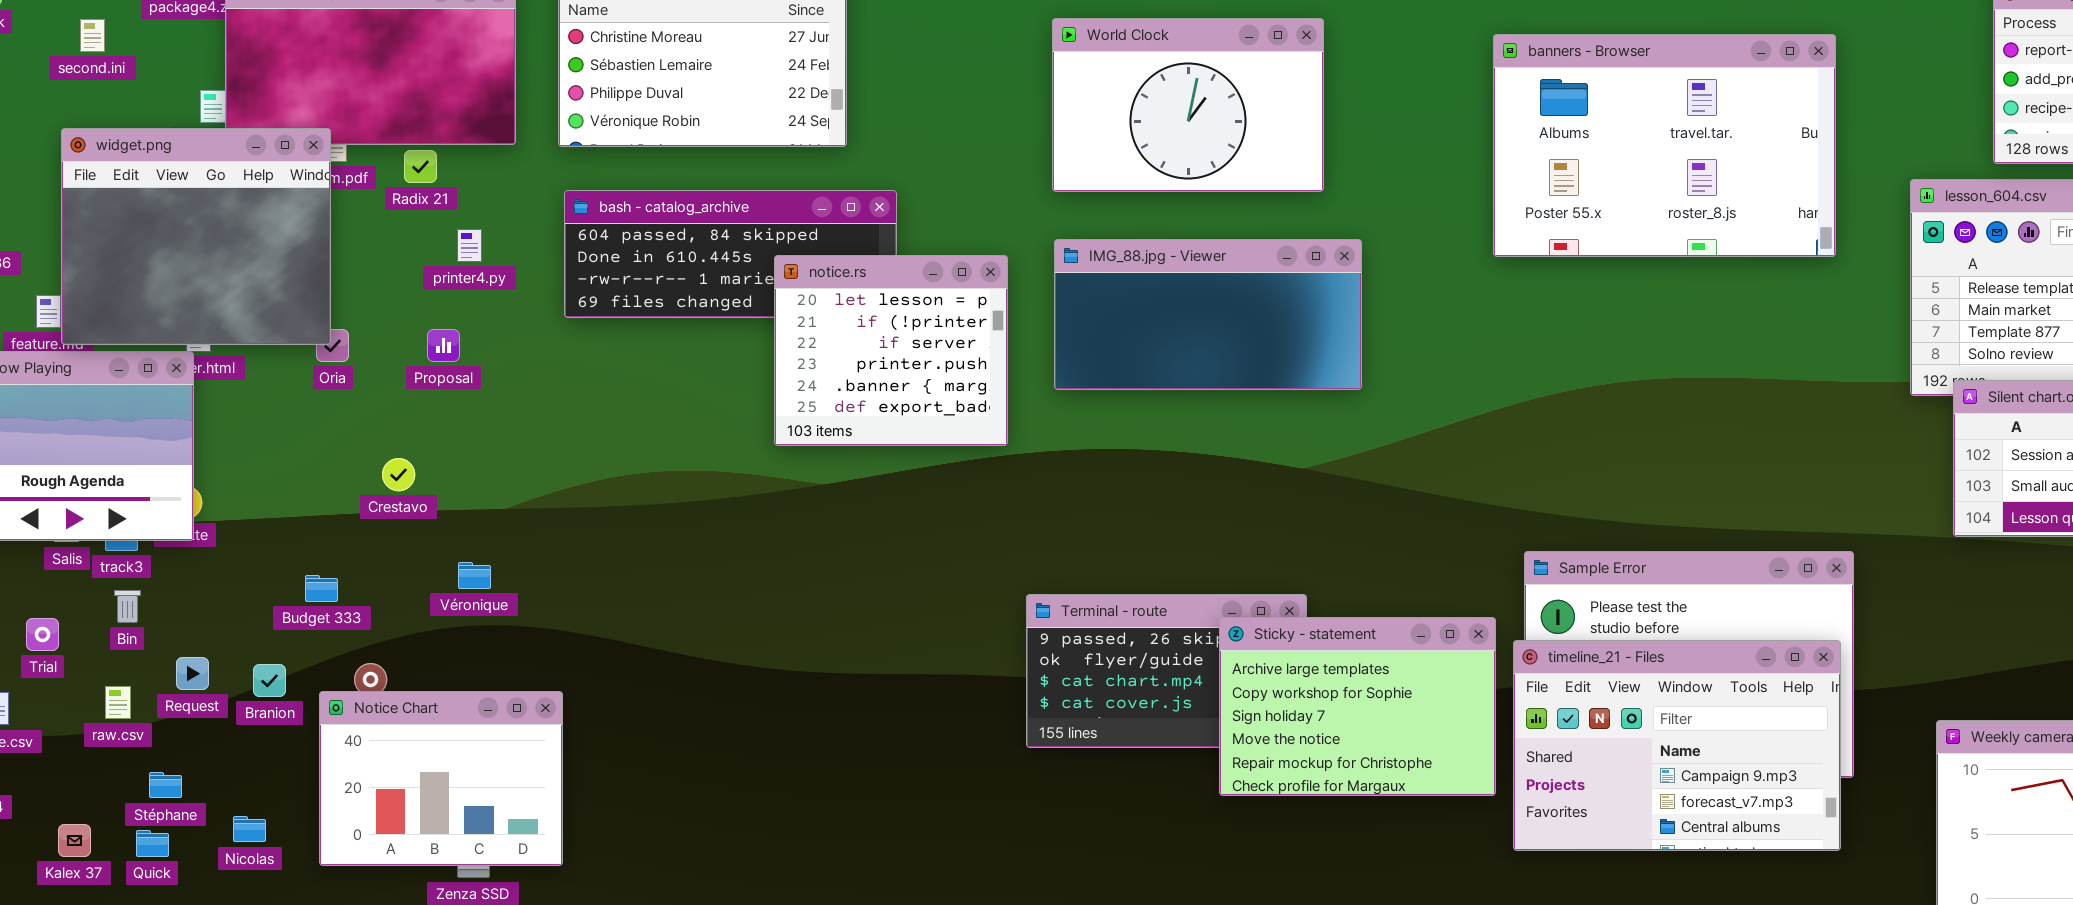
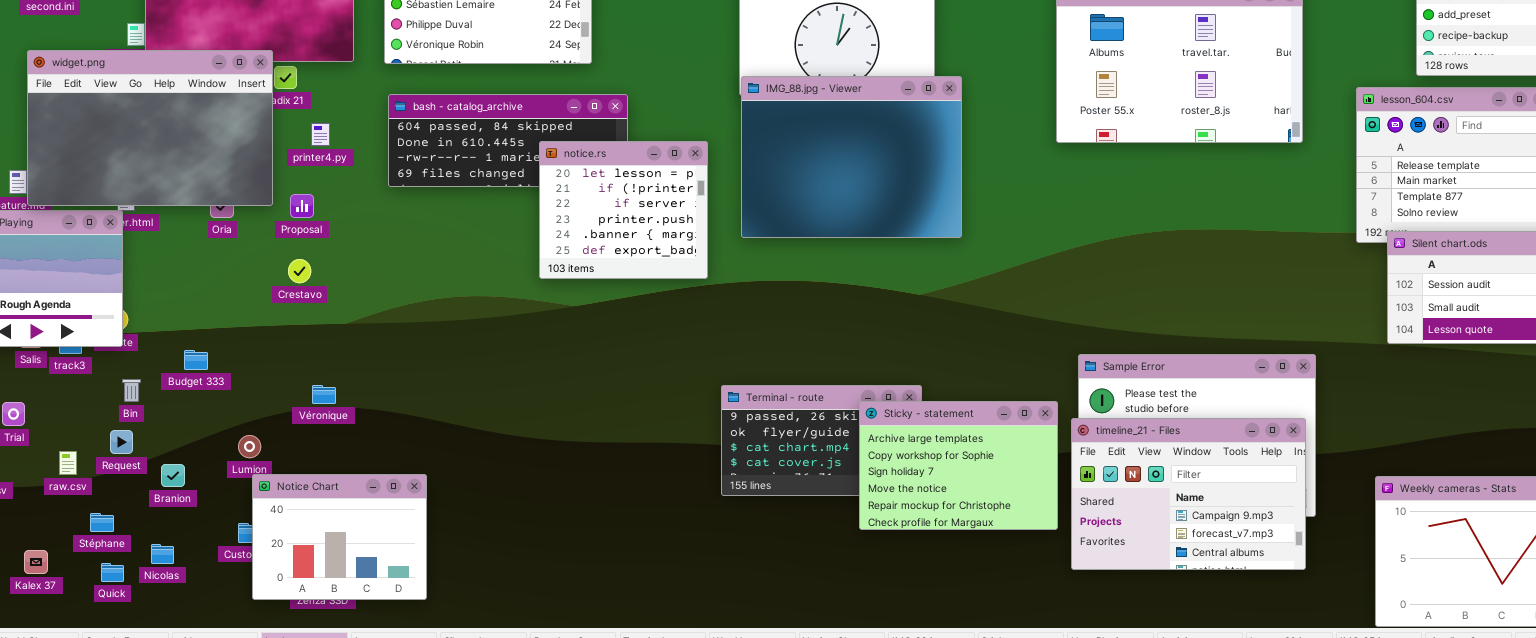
widget.png: [61,128,331,345] -> [27,50,273,206], resized
IMG_88.jpg - Viewer: [1054,239,1362,390] -> [741,76,962,238], resized
Crestavo: [382,458,415,491] -> [288,259,311,283], moved
Véronique: [458,562,491,589] -> [312,385,336,404], moved
Budget 333: [305,575,338,602] -> [184,350,208,370], moved
Bin: [114,590,141,623] -> [122,379,141,402], moved
Branion: [253,664,286,697] -> [161,464,185,487], moved
Notice Chart: [319,691,563,866] -> [252,474,427,600], moved
Quick: [136,830,169,857] -> [101,563,124,582], moved

